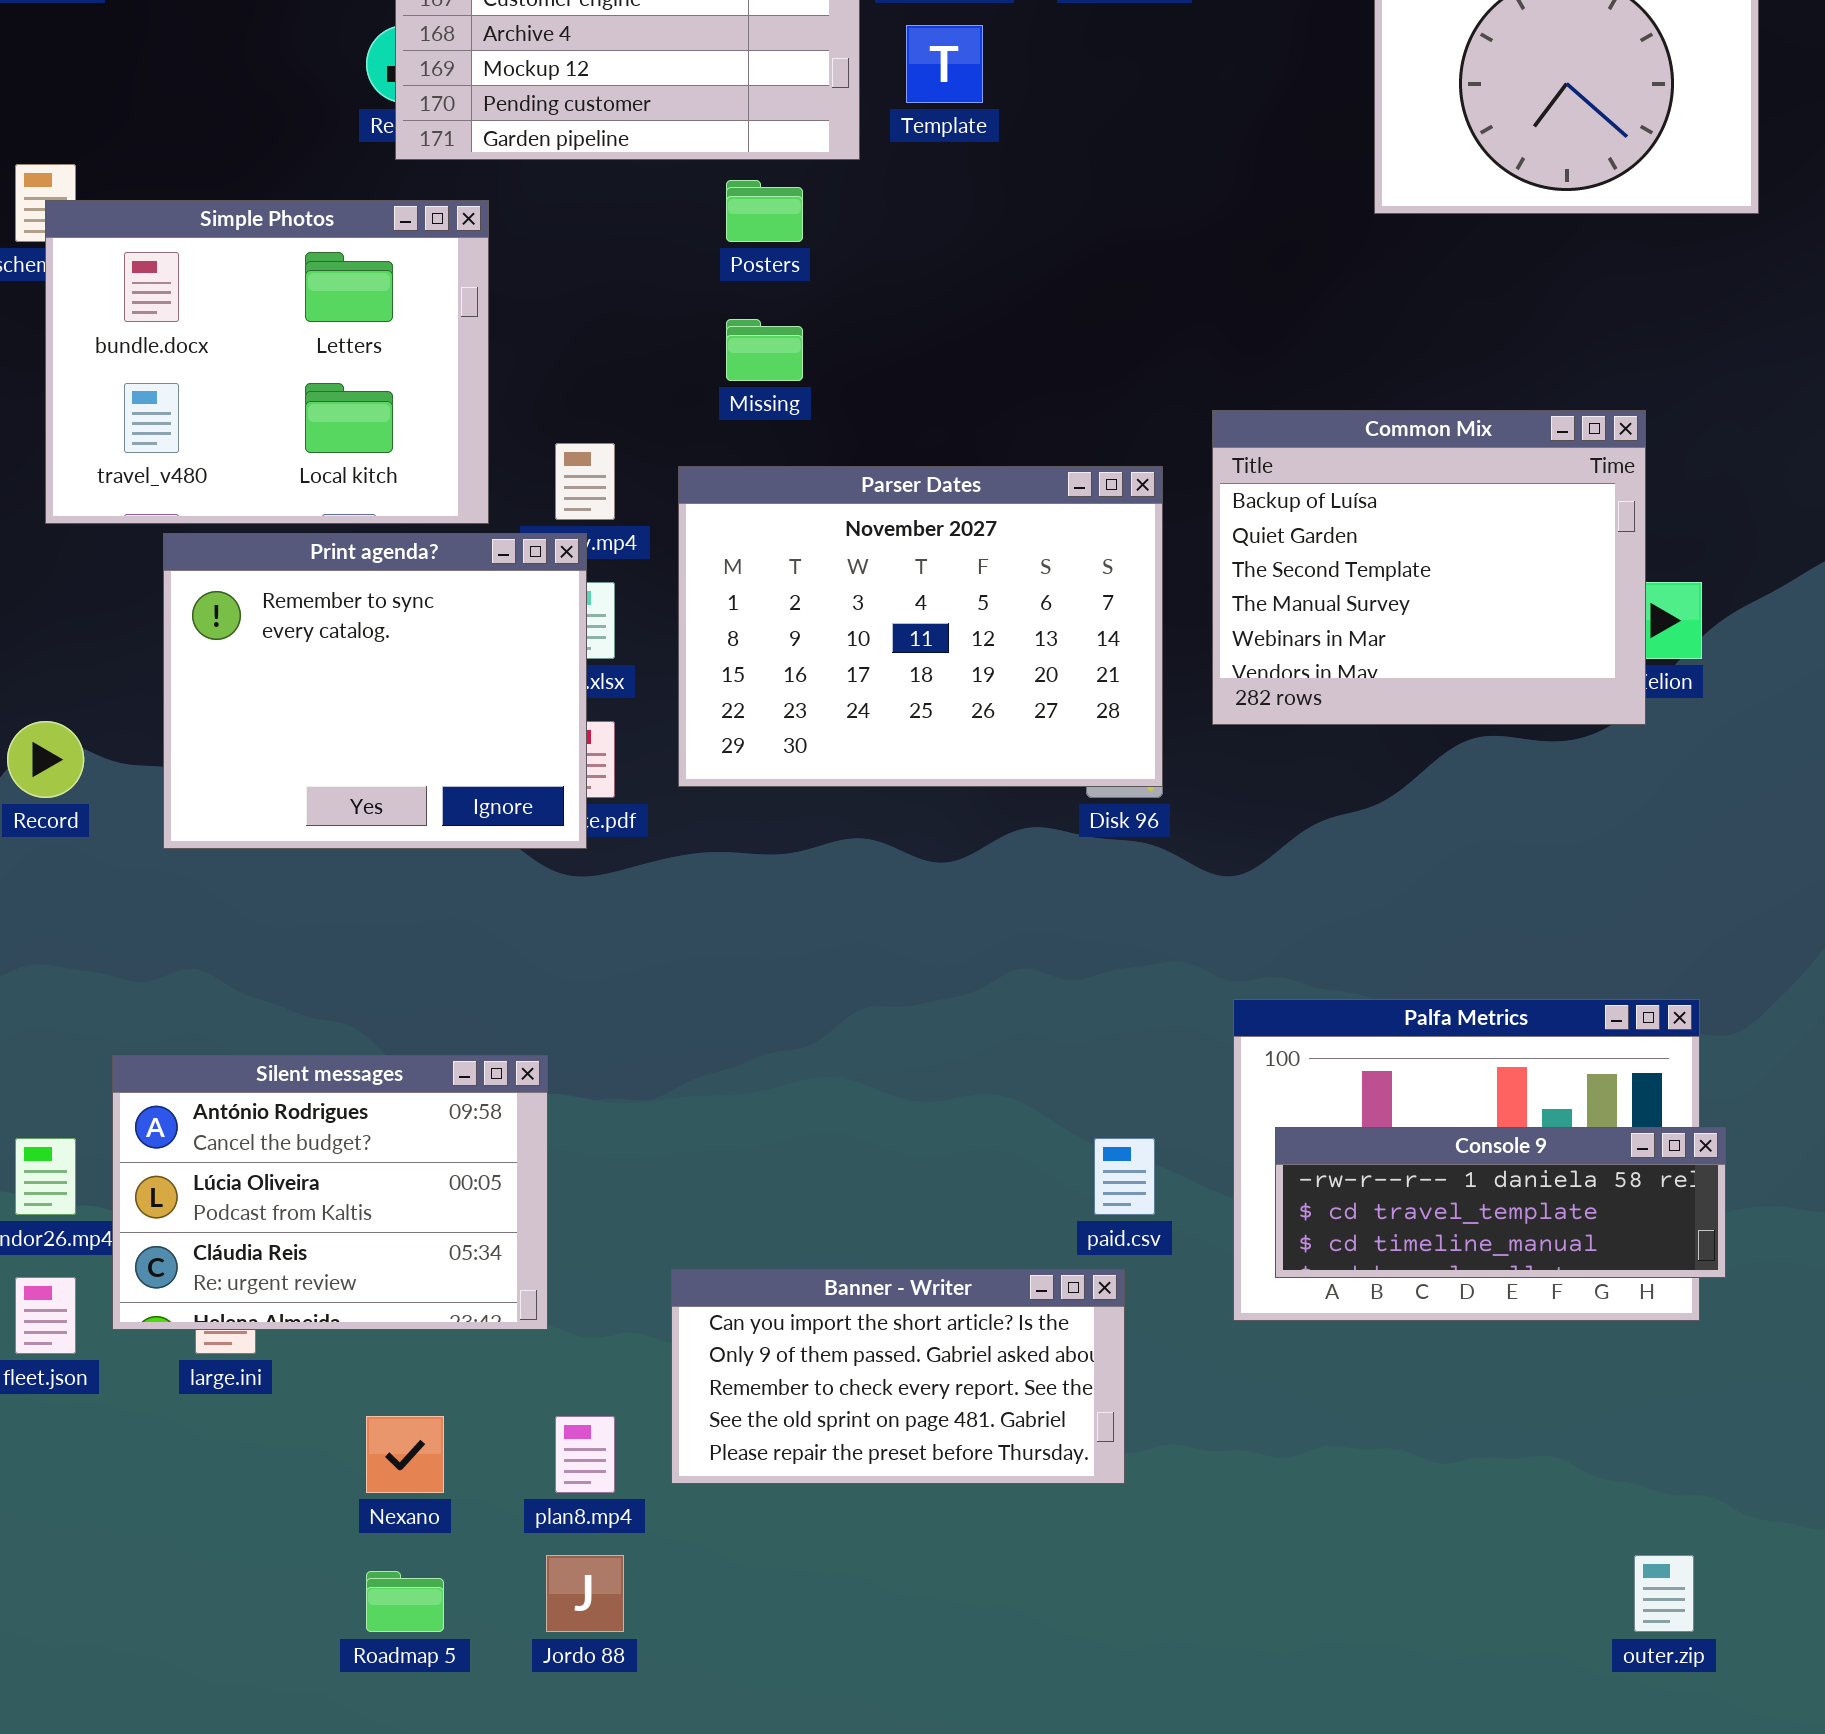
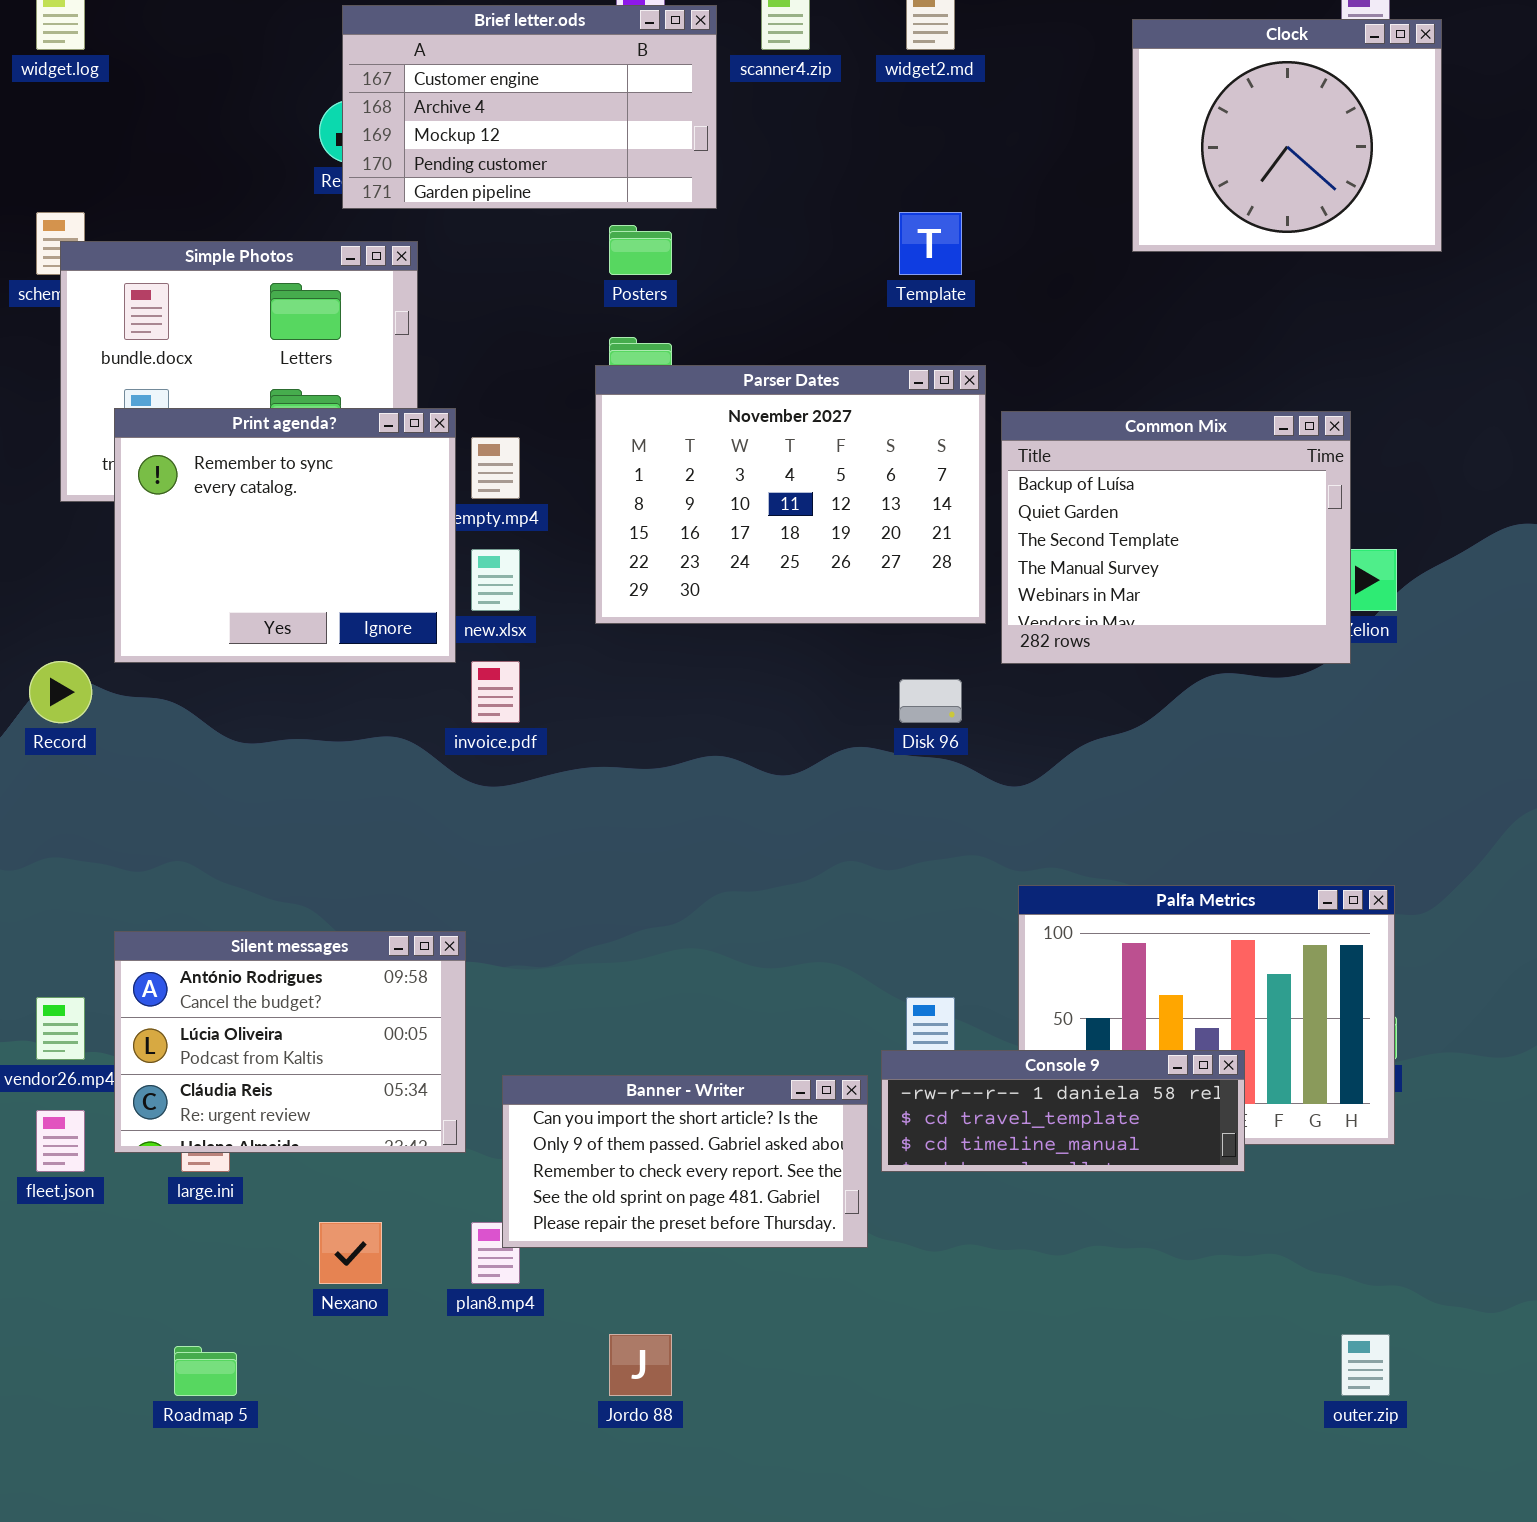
Template: [906,25,983,103] -> [899,212,962,275], moved
Parser Dates: [678,466,1163,787] -> [595,365,986,624], moved
Print agenda?: [163,533,587,849] -> [114,408,456,663], moved
Console 9: [1275,1127,1726,1278] -> [881,1050,1245,1172], moved
Banner - Writer: [671,1269,1125,1484] -> [502,1075,868,1248], moved
Jordo 88: [546,1555,624,1632] -> [609,1334,672,1396], moved
Roadmap 5: [366,1571,444,1632] -> [174,1346,237,1396], moved

